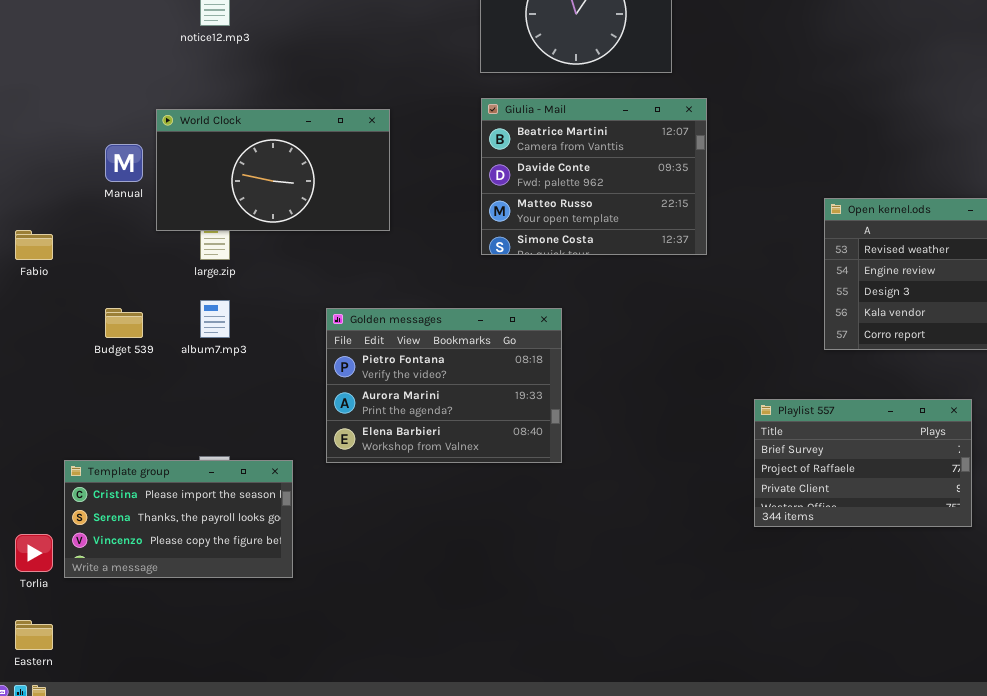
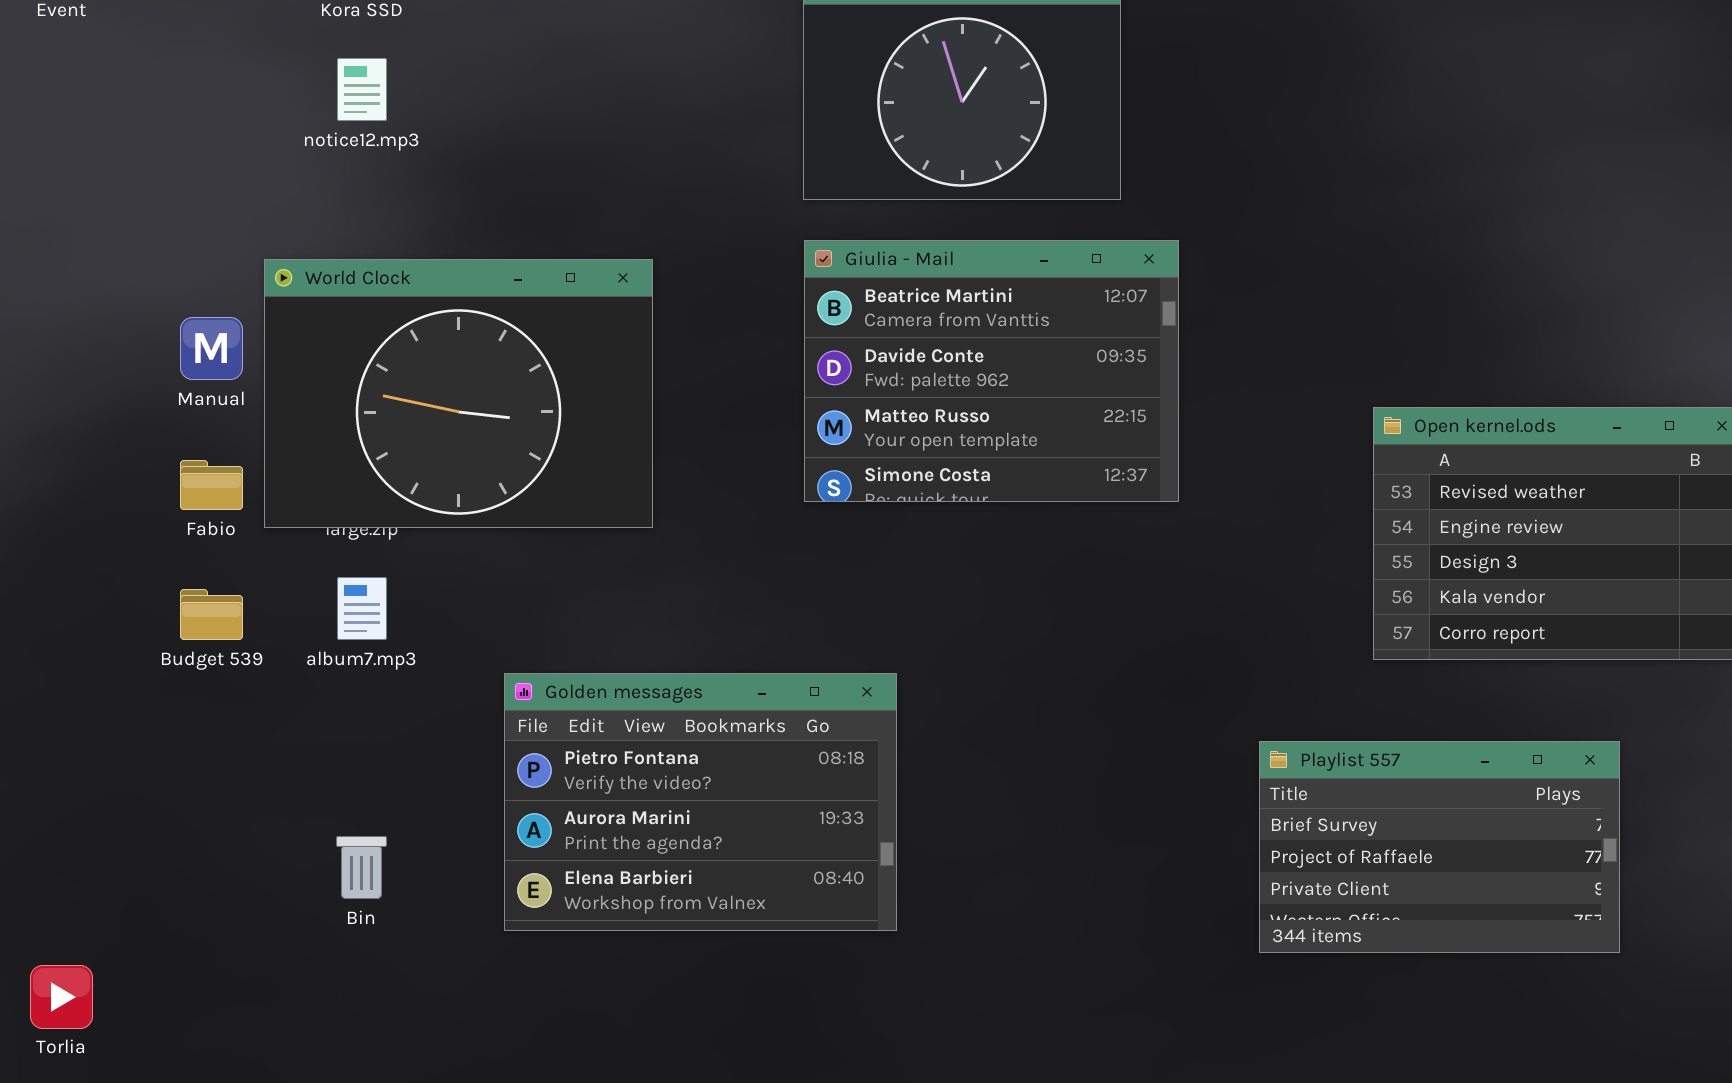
World Clock: [156,109,390,231] -> [264,259,653,528], resized
Fabio: [15,230,53,260] -> [180,460,243,510], moved
Golden messages: [326,308,562,463] -> [504,673,897,931], moved
Template group: [64,460,293,578] -> none, closed

